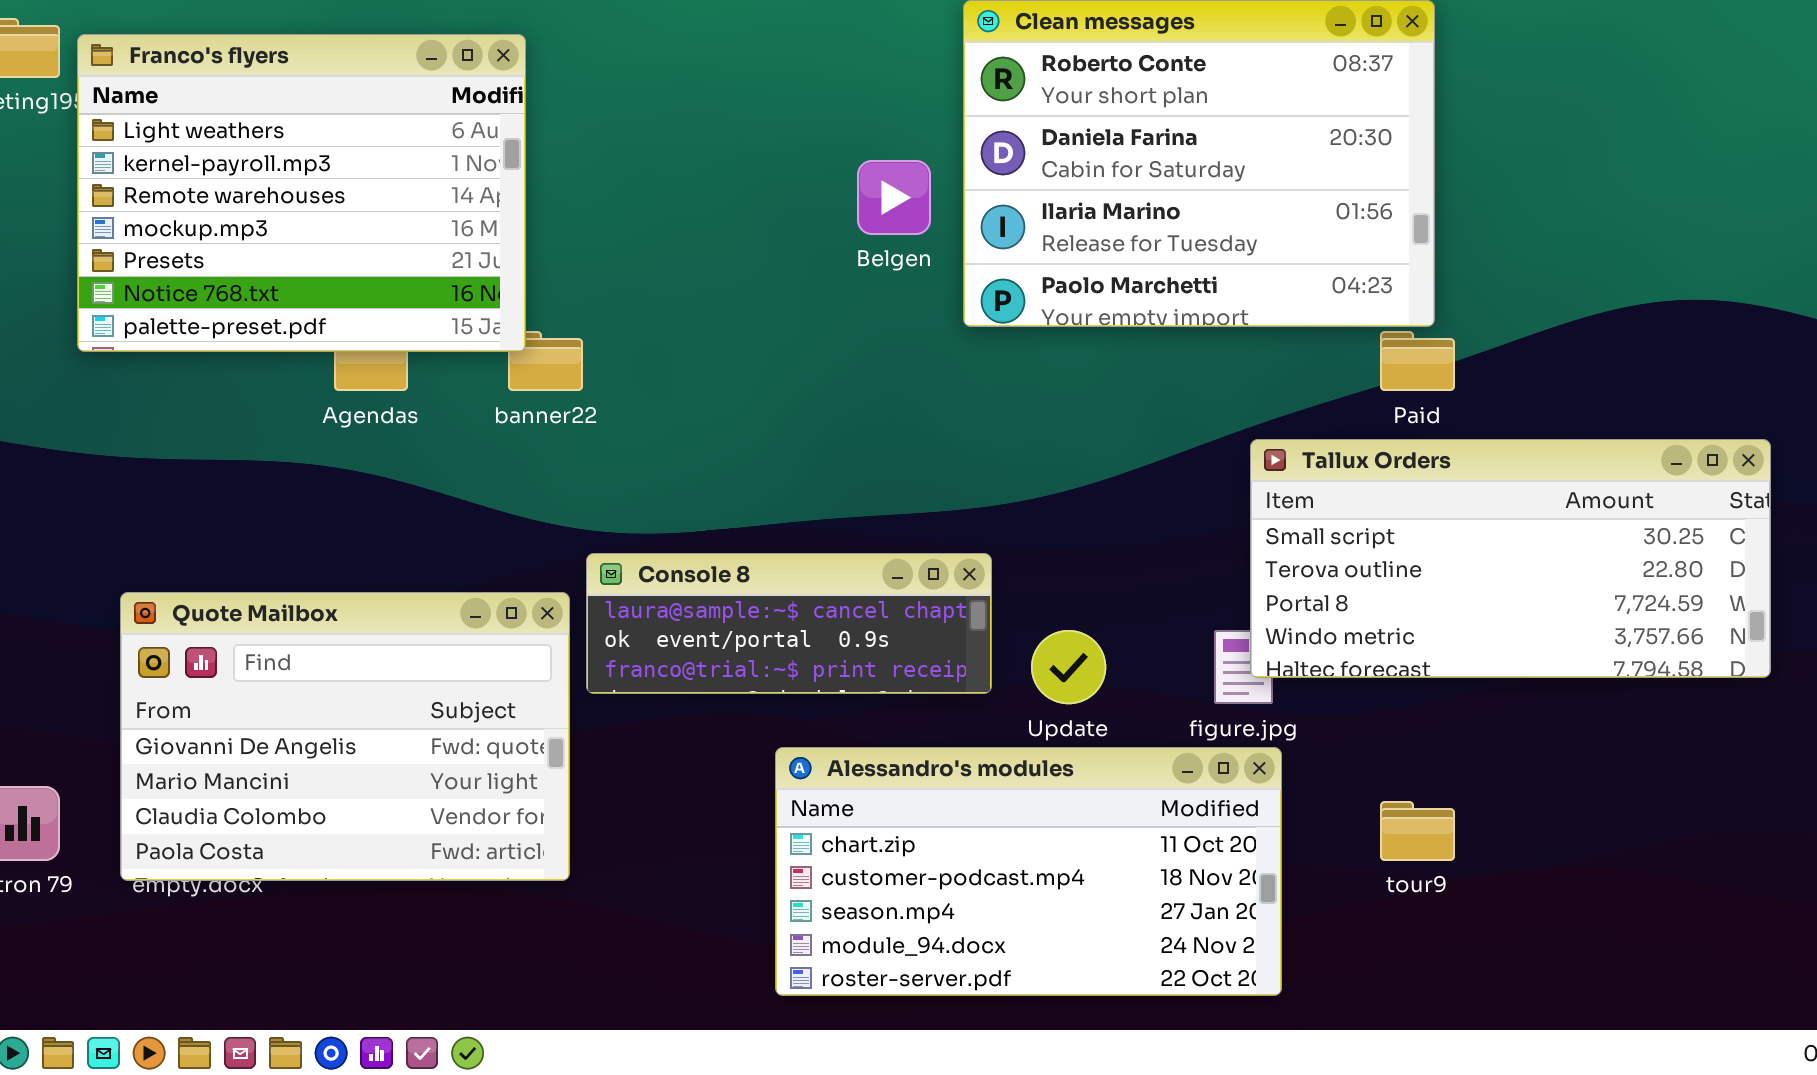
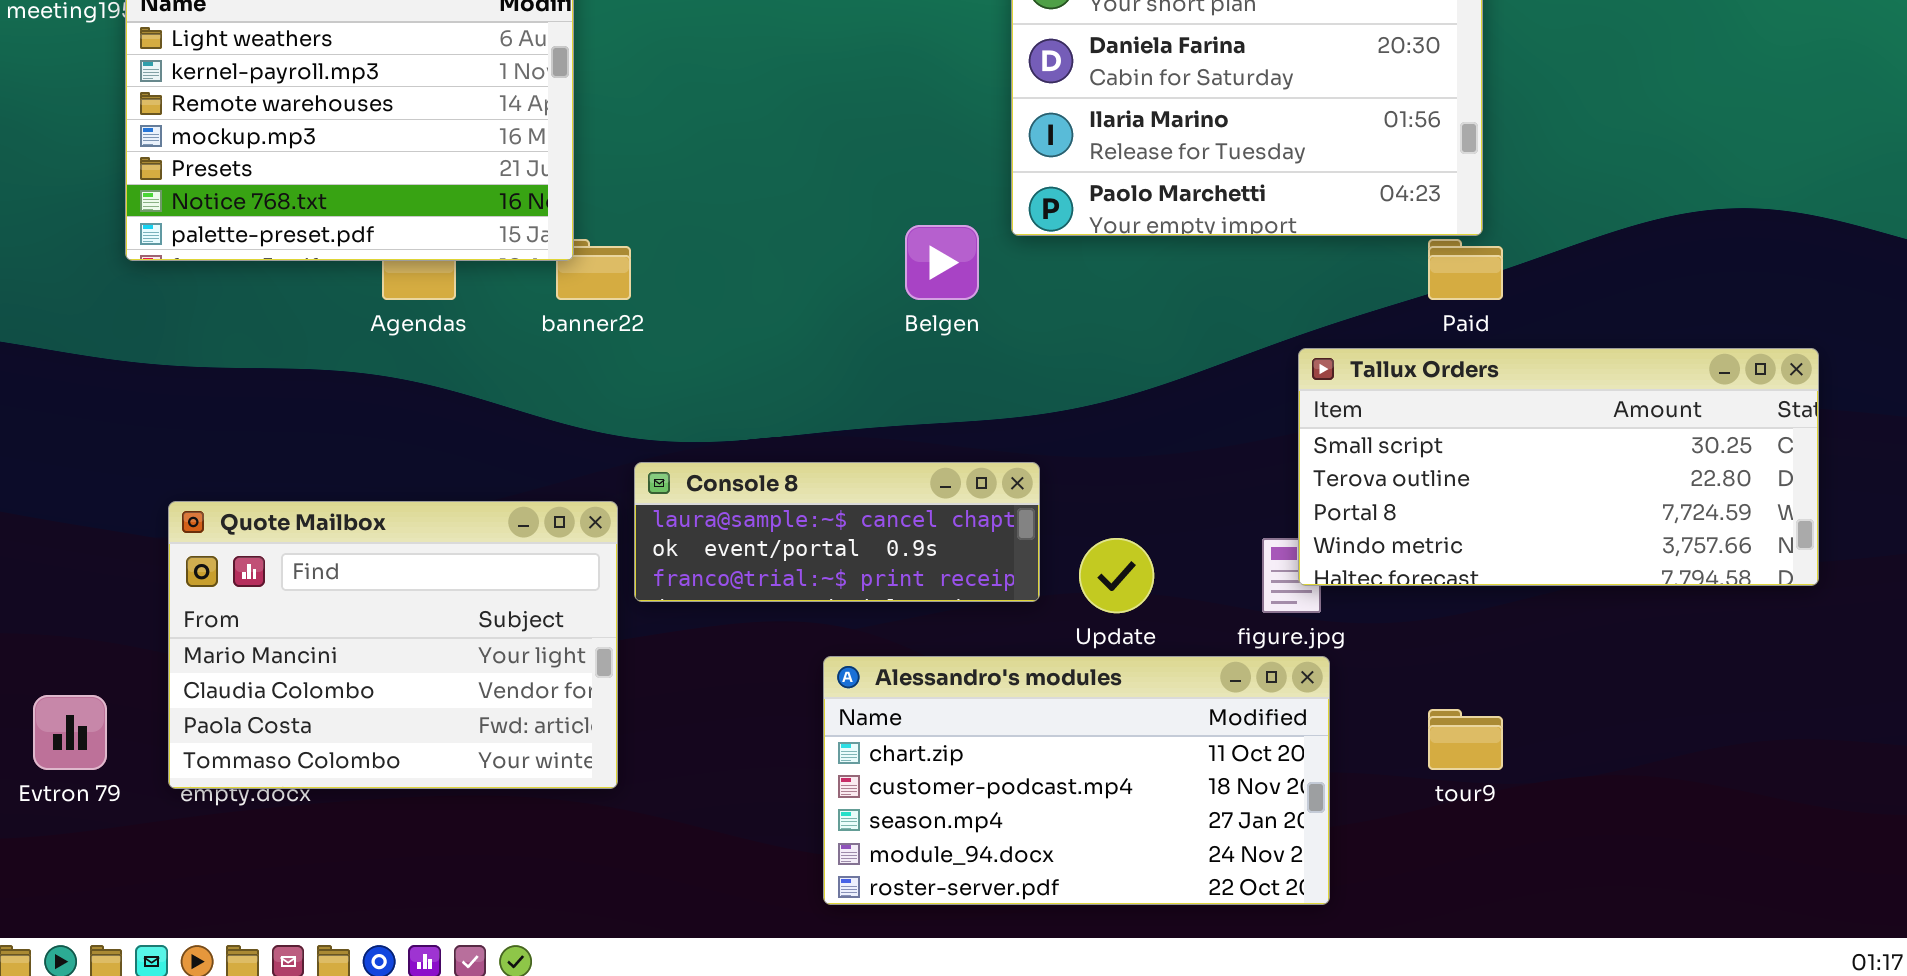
Belgen: [857,160,931,235] -> [905,225,979,300], moved
Quote Mailbox: [120,592,570,881] -> [168,501,618,789], scrolled down 1 row

